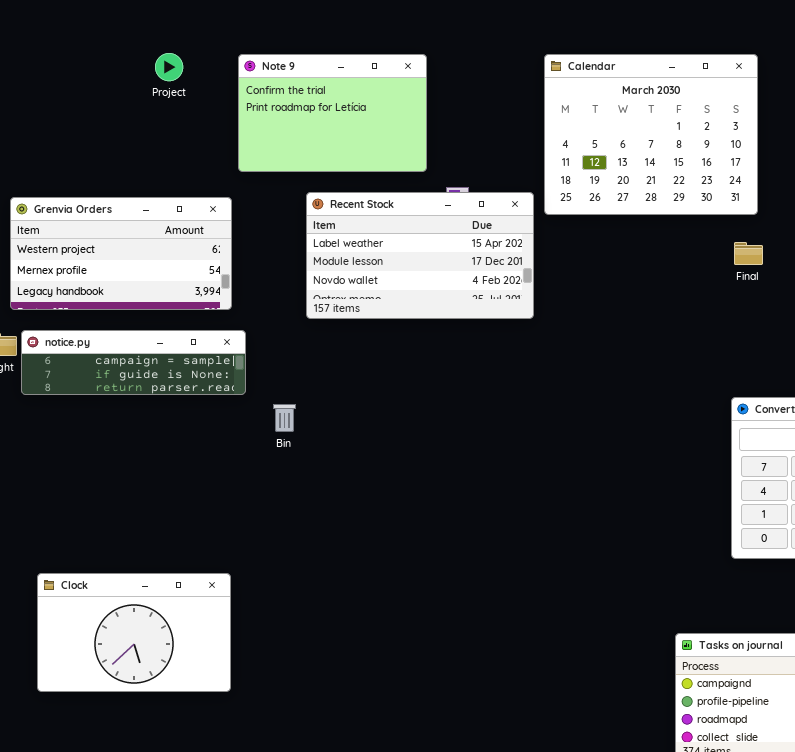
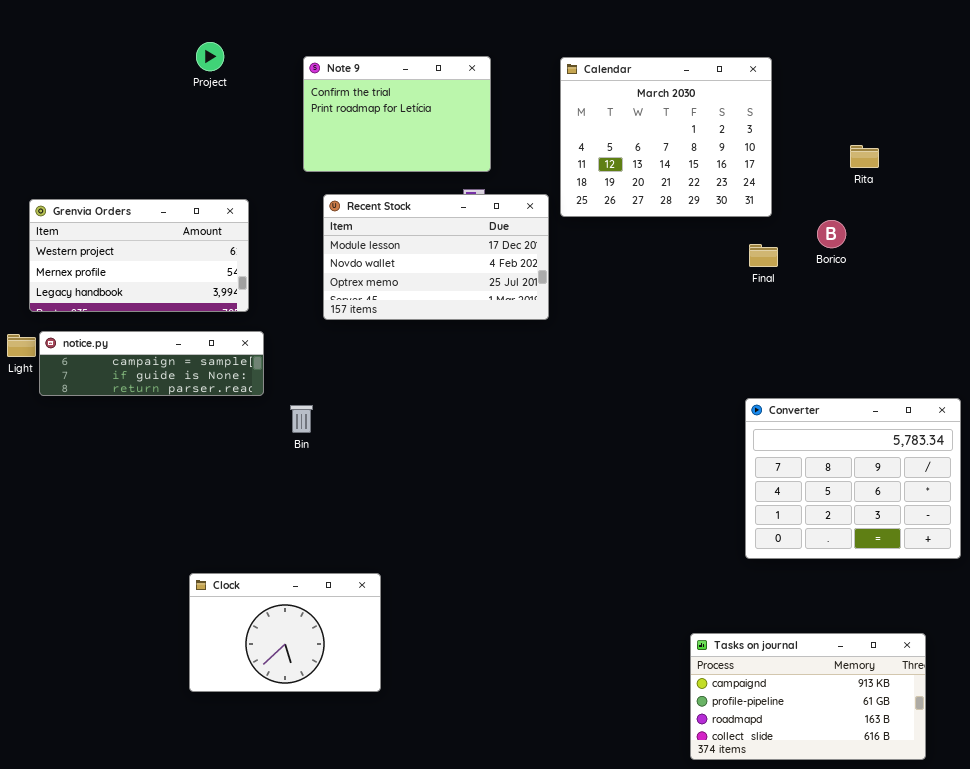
Project: [155,53,183,81] -> [196,42,224,71], moved
Note 9: [238,54,427,172] -> [303,56,491,172], moved
Recent Stock: [306,192,534,319] -> [323,194,549,320], scrolled down 1 row
Clock: [37,573,231,692] -> [189,573,381,692], moved

